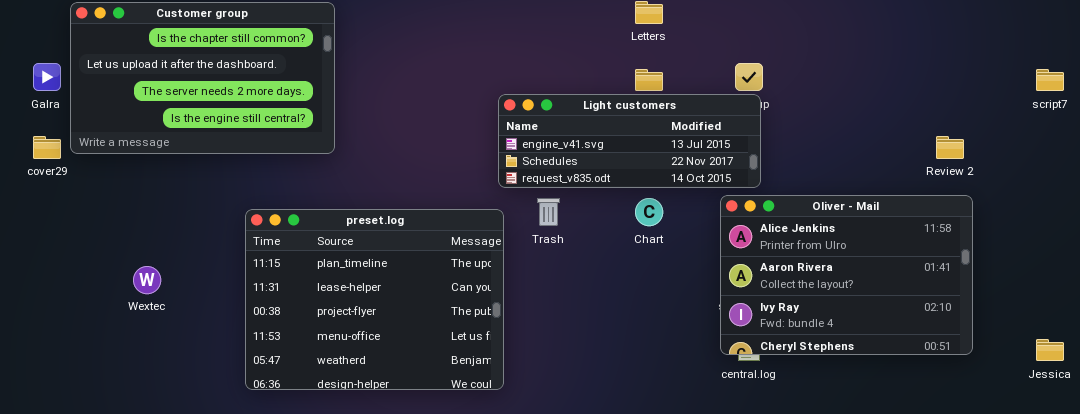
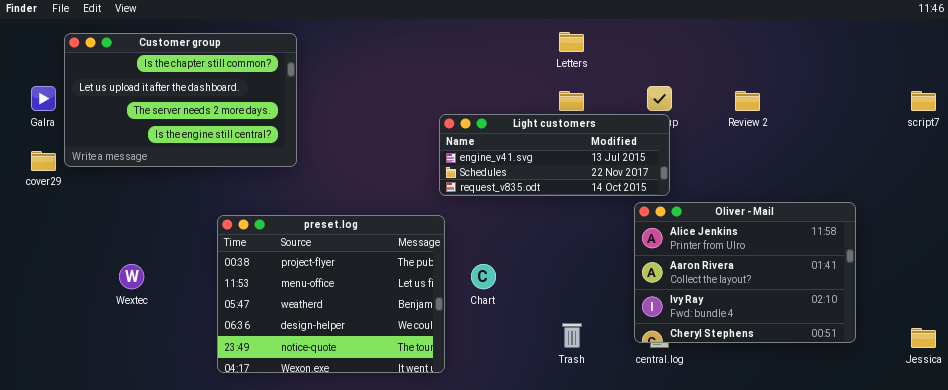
Review 2: [936,136,964,159] -> [735,91,760,111], moved
Trash: [537,198,560,226] -> [562,323,582,348], moved
Chart: [635,198,663,226] -> [471,264,496,289], moved
preset.log: [245,209,504,390] -> [217,215,445,373], scrolled down 2 rows

